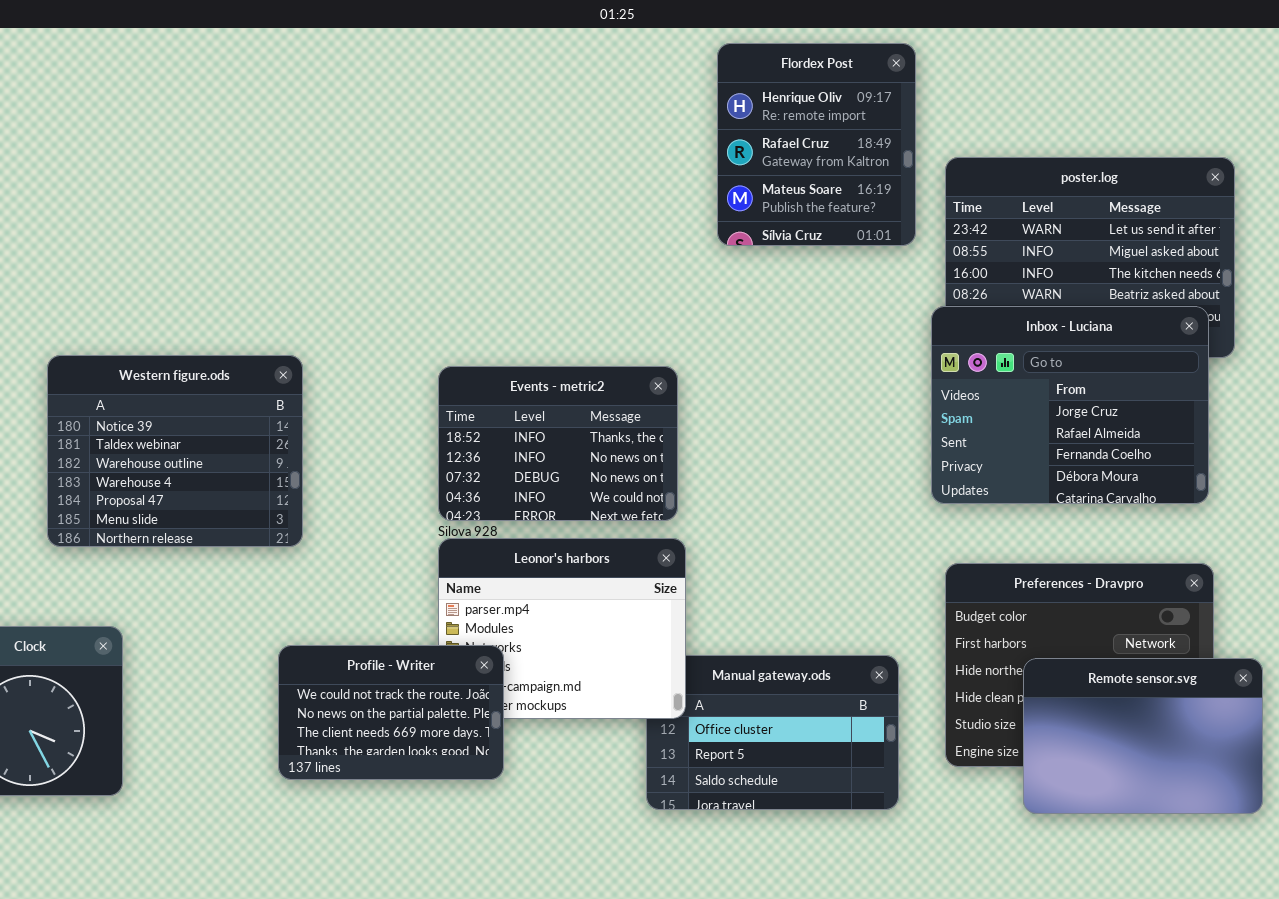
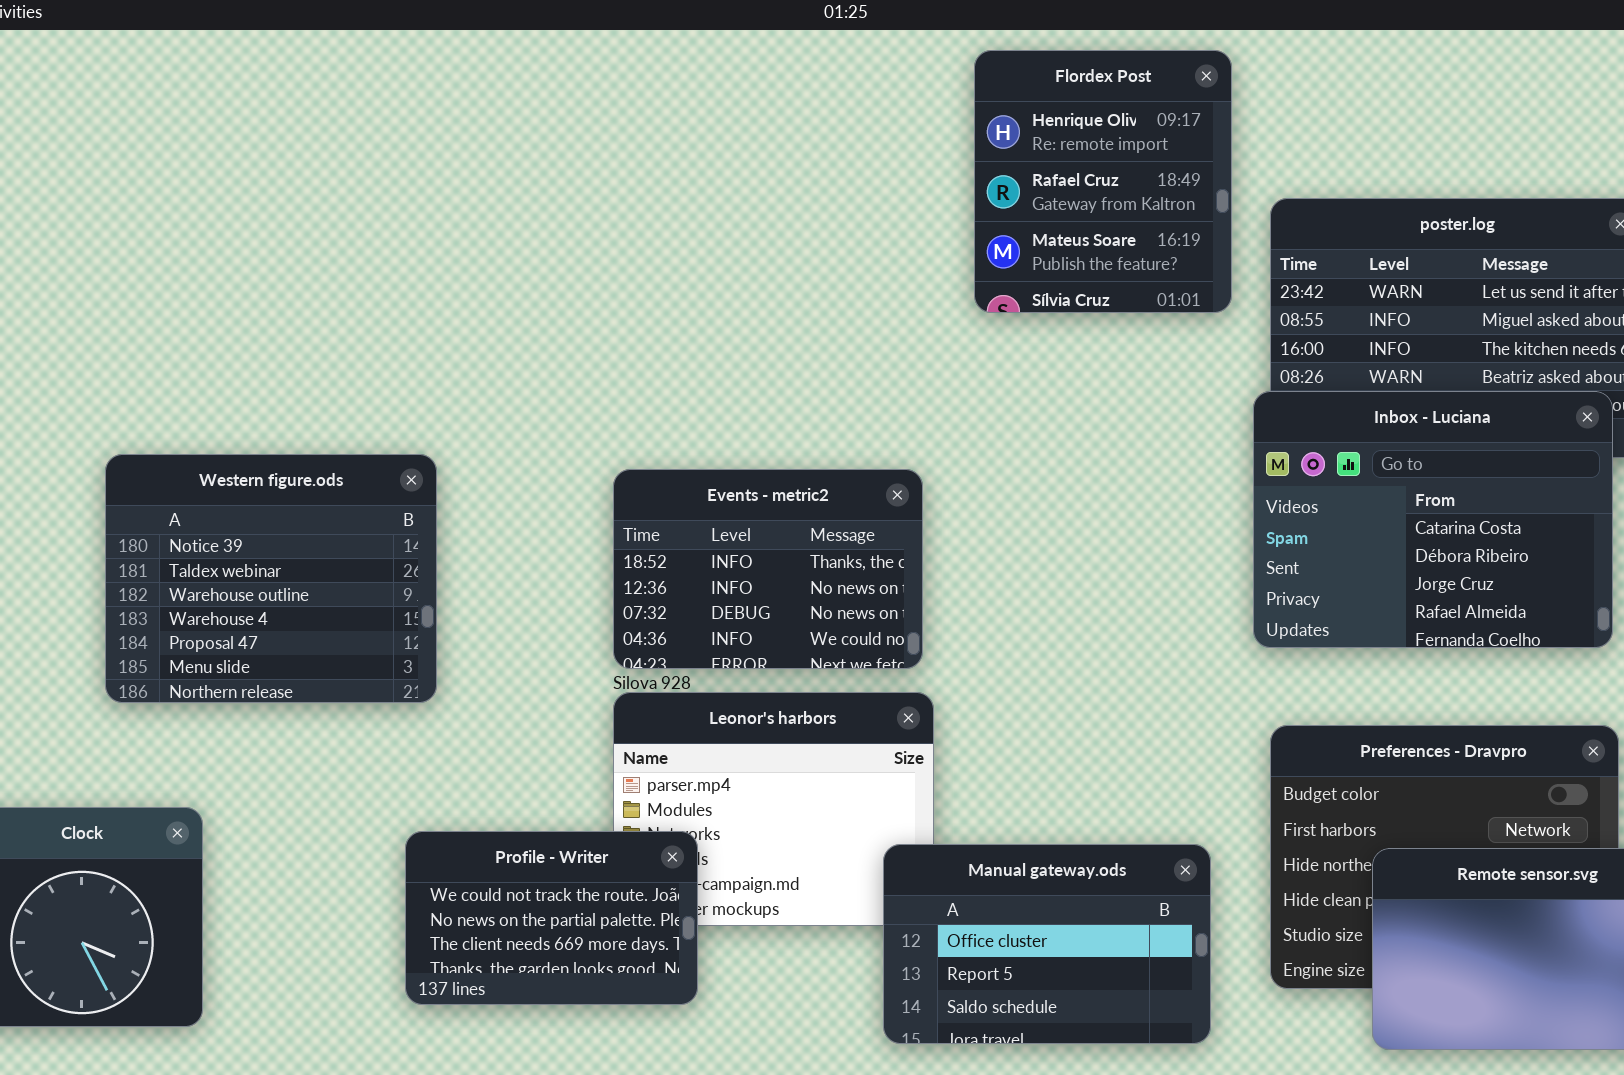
Inbox - Luciana: [931,306,1209,504] -> [1253,391,1613,648], scrolled up 2 rows
Manual gateway.ods: [646,655,899,810] -> [883,844,1211,1044], raised

